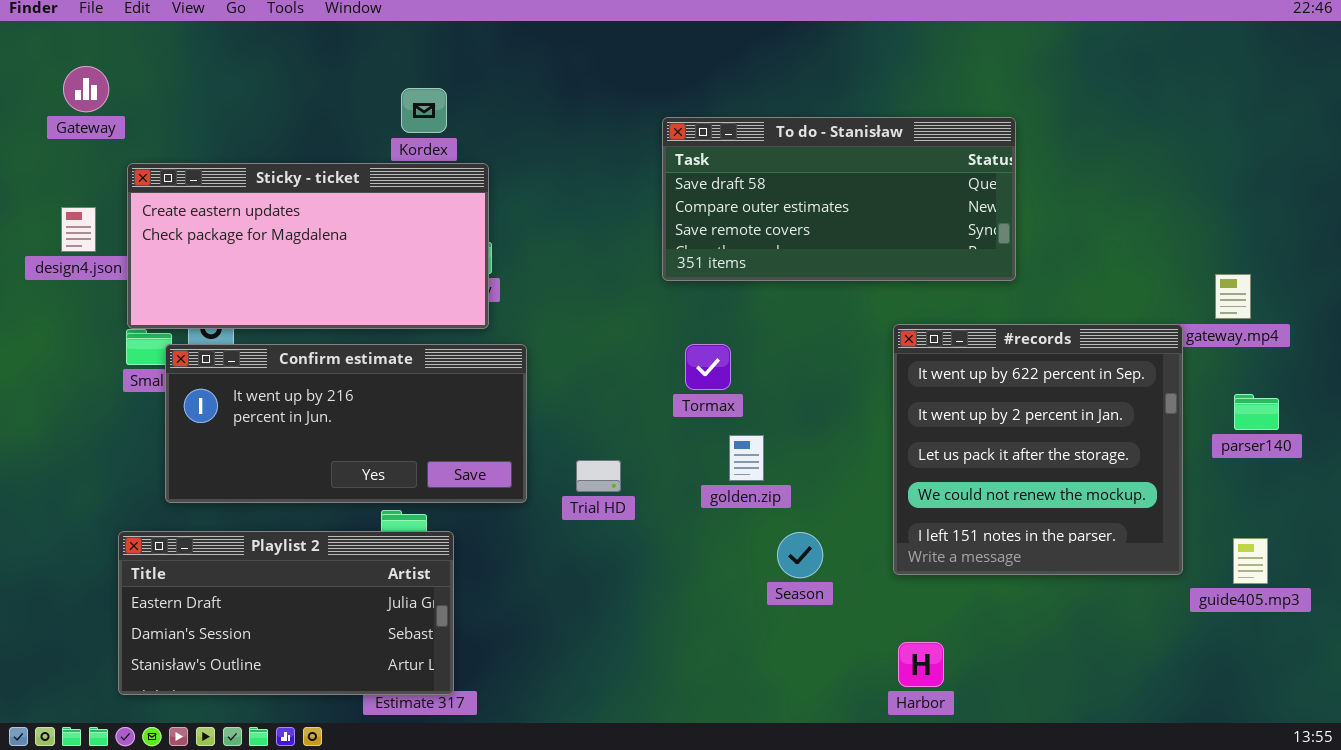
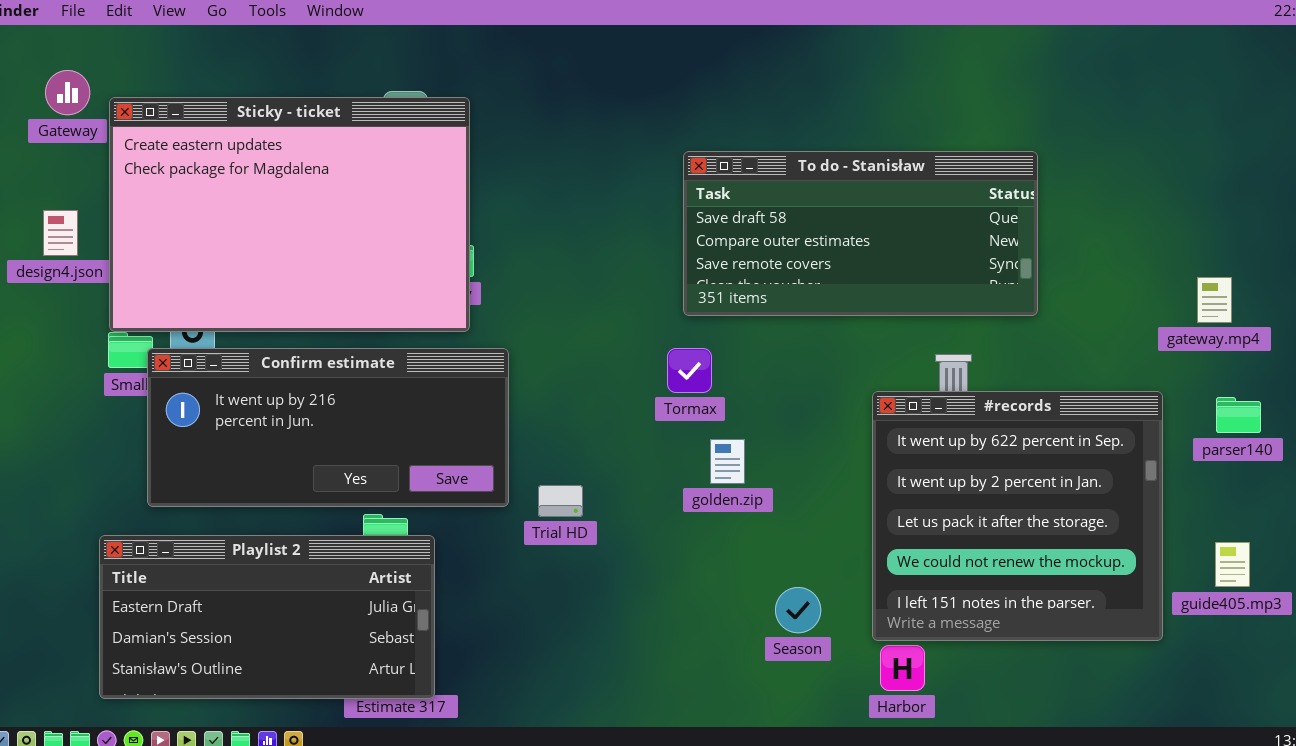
To do - Stanisław: [662,117,1016,281] -> [683,151,1038,316], moved
Sticky - ticket: [127,163,489,329] -> [109,97,470,332], resized
#records: [893,324,1183,575] -> [872,391,1163,641], moved
Trial HD: [576,460,621,492] -> [538,485,583,517], moved
Season: [777,532,823,578] -> [775,587,821,633], moved

